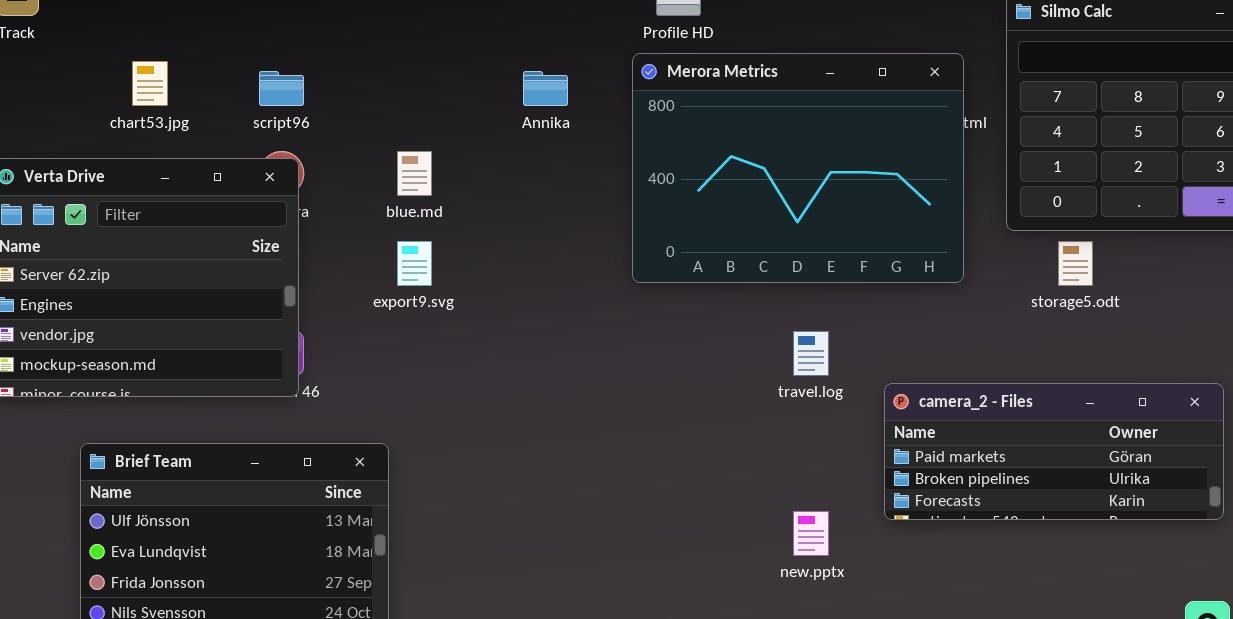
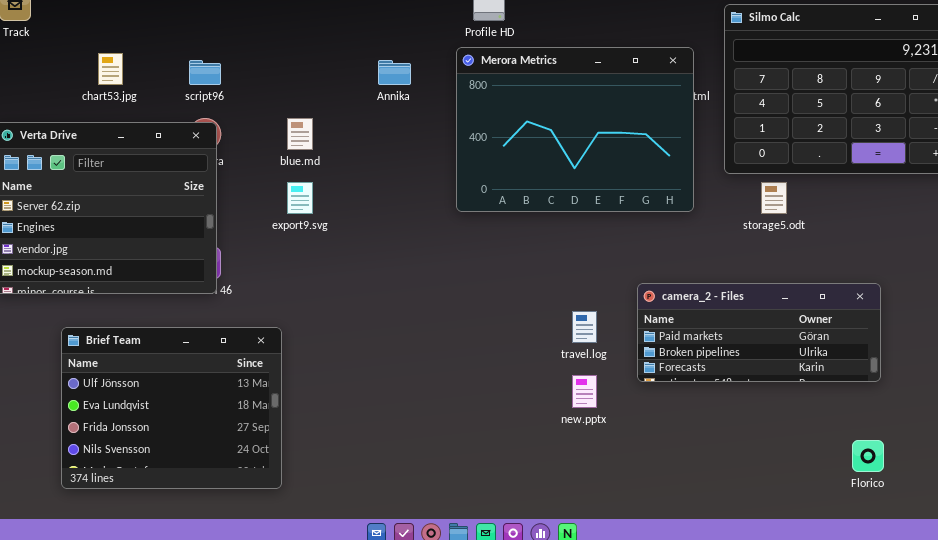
travel.log: [793,331,829,376] -> [572,311,597,343], moved

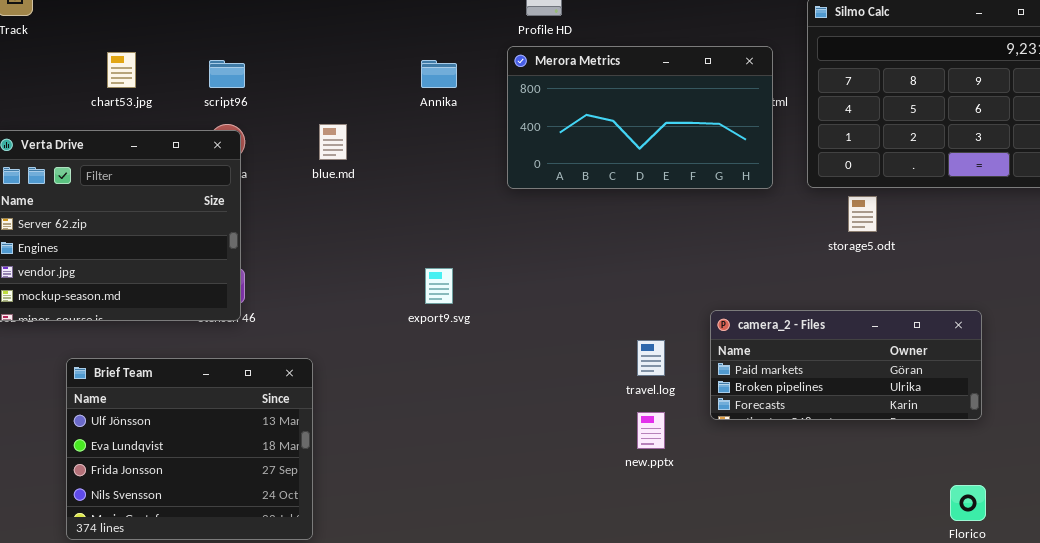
Merora Metrics: [456,47,694,212] -> [507,46,773,189], resized
export9.svg: [287,182,313,214] -> [425,268,453,304], moved

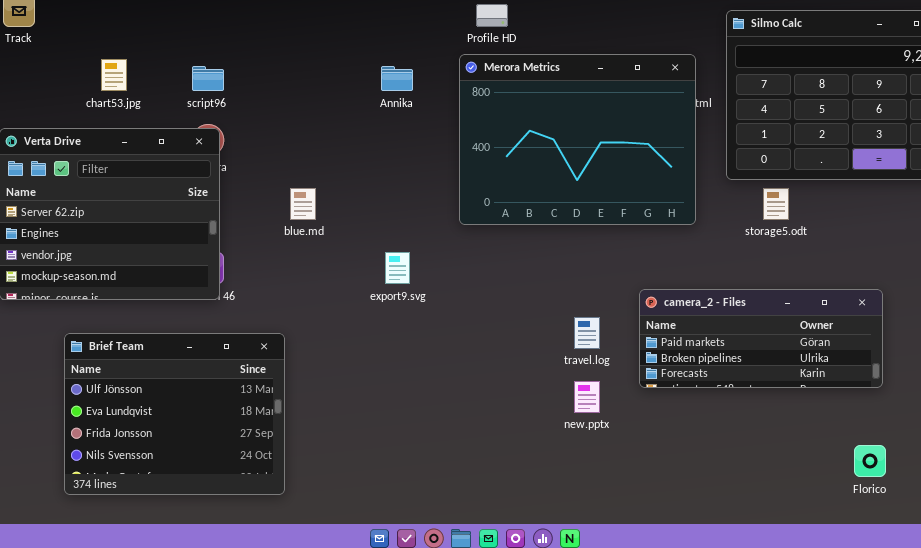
Merora Metrics: [507,46,773,189] -> [459,54,696,225], resized
blue.md: [319,124,347,160] -> [290,188,316,220], moved

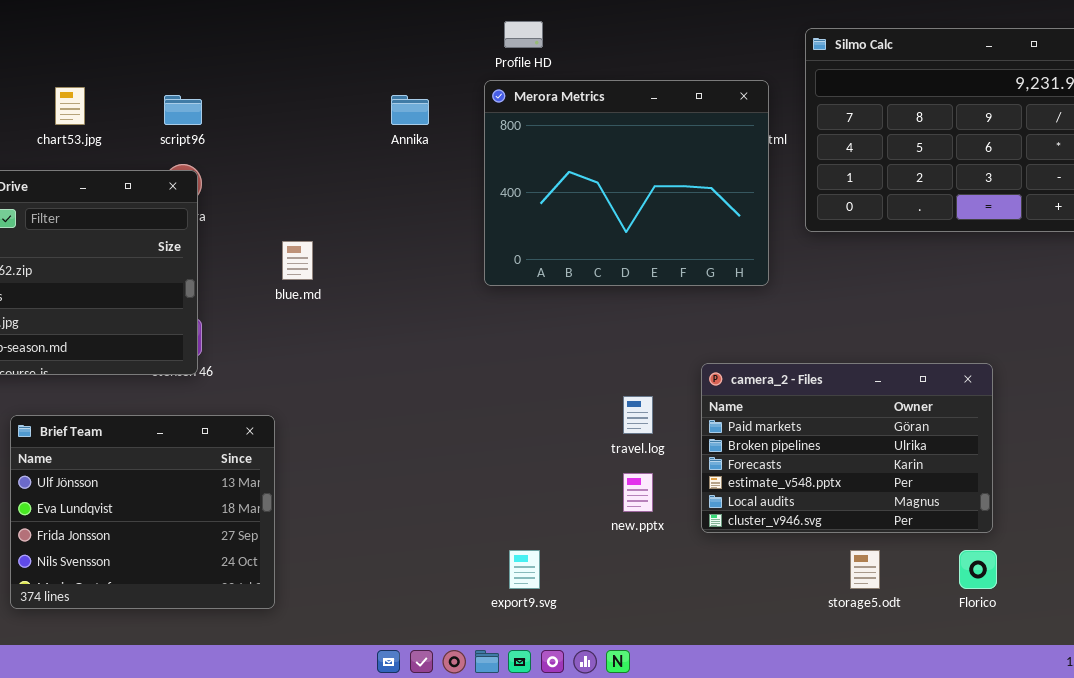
storage5.odt: [763,188,789,220] -> [850,550,880,589], moved
export9.svg: [385,252,410,284] -> [509,550,540,589], moved
camera_2 - Files: [639,289,883,388] -> [701,363,993,533], resized

